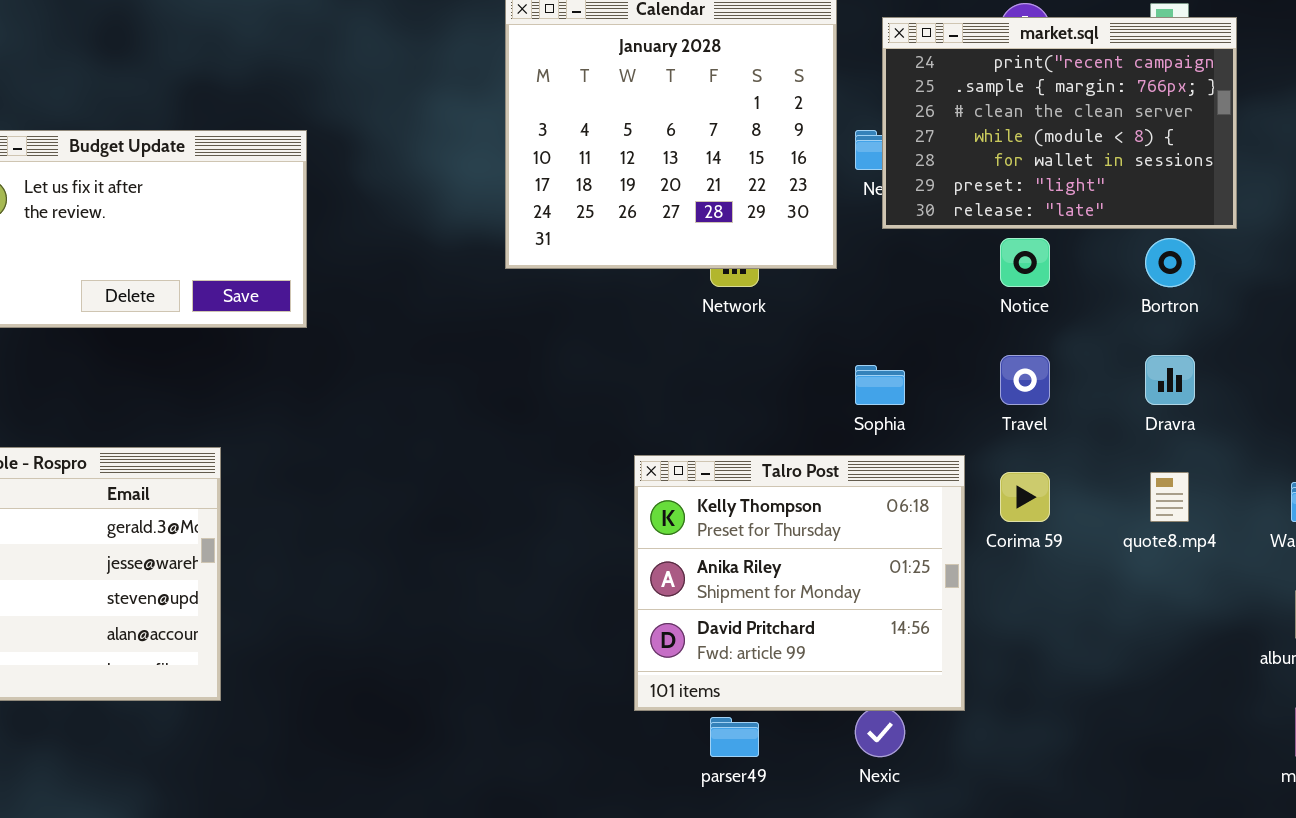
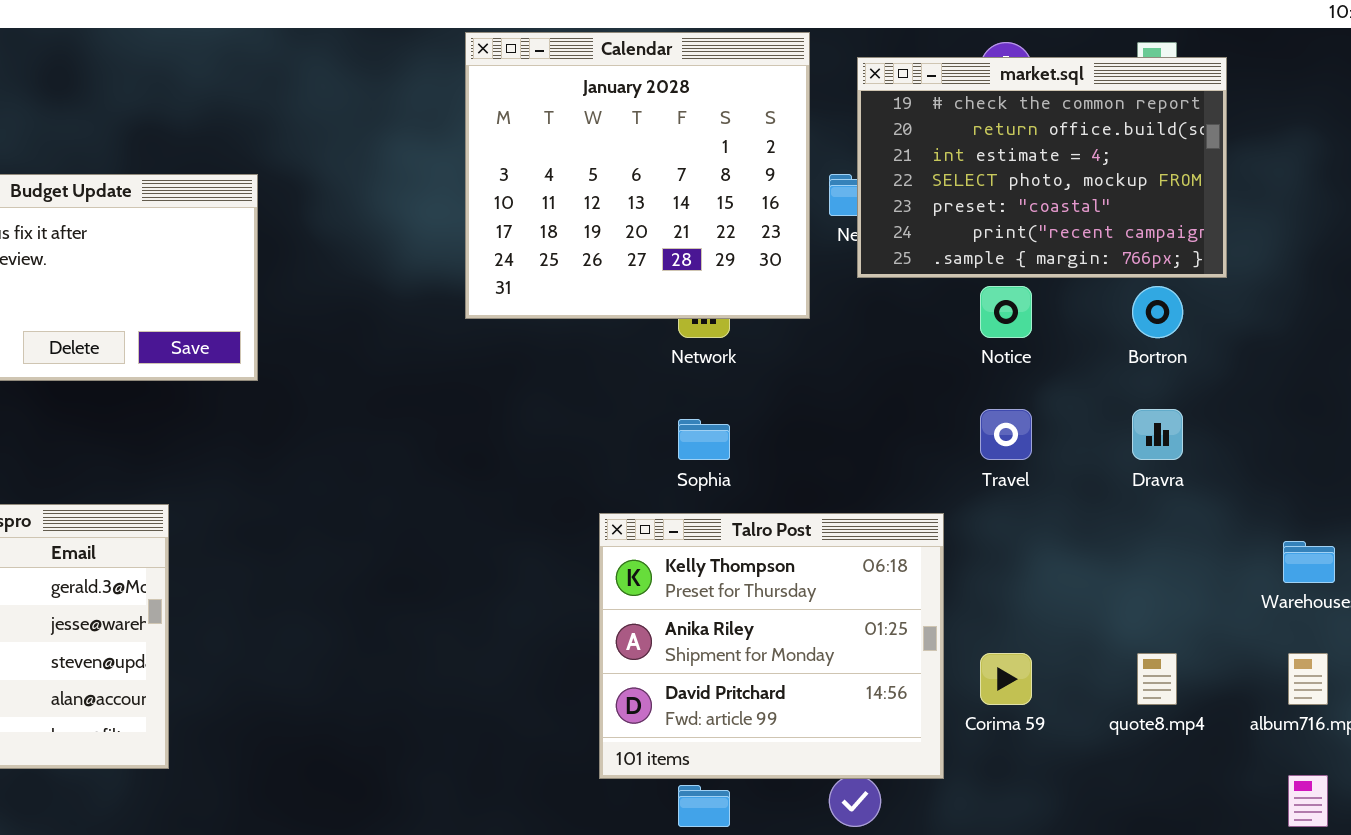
market.sql: [882,17,1237,229] -> [857,57,1227,278], scrolled up 5 rows
Sophia: [855,365,905,405] -> [678,419,730,460], moved
Corima 59: [1000,472,1050,522] -> [980,653,1032,705], moved
quote8.mp4: [1150,472,1189,522] -> [1137,653,1177,705], moved

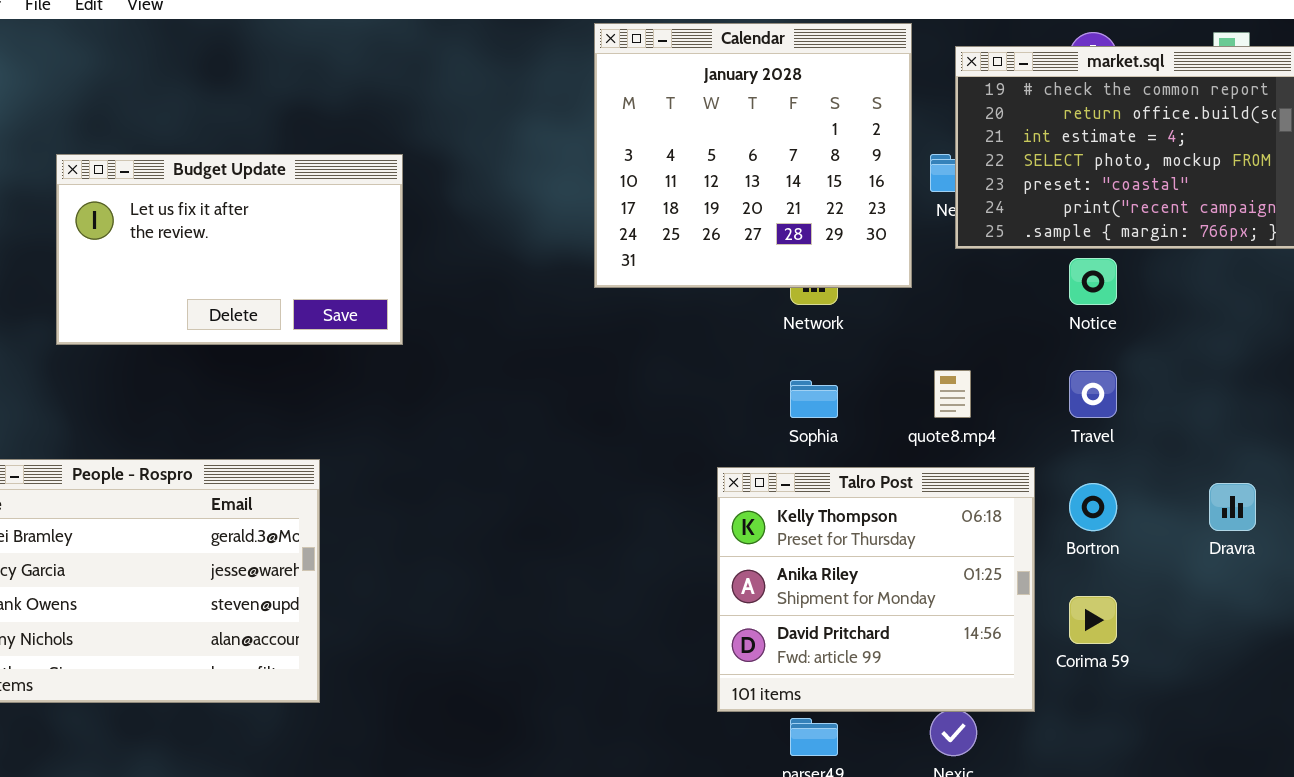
Bortron: [1132,286,1183,338] -> [1069,483,1117,531], moved
Dravra: [1132,409,1183,460] -> [1209,483,1256,531], moved
quote8.mp4: [1137,653,1177,705] -> [934,370,971,418], moved

